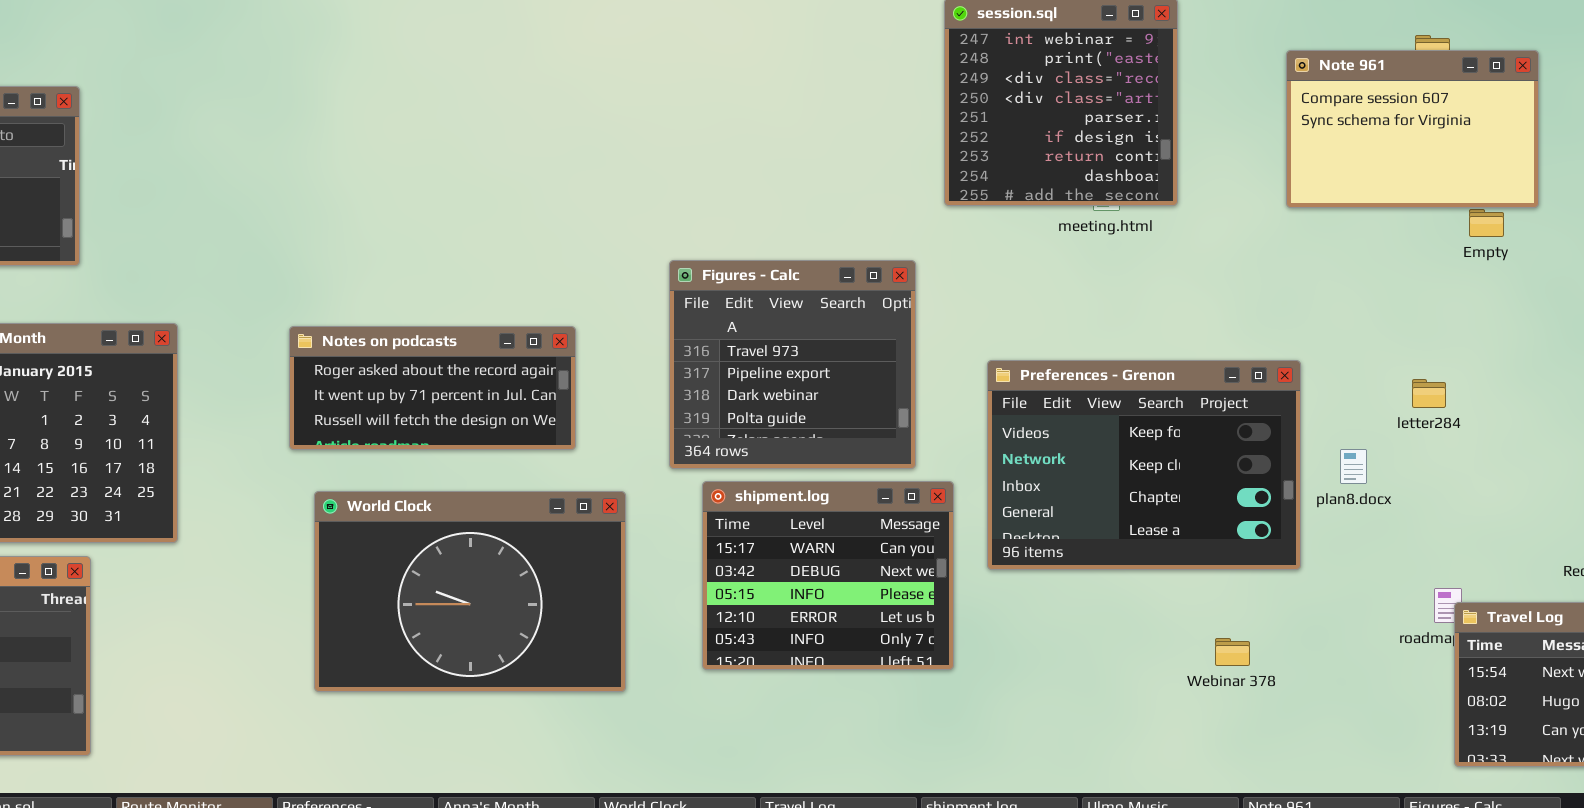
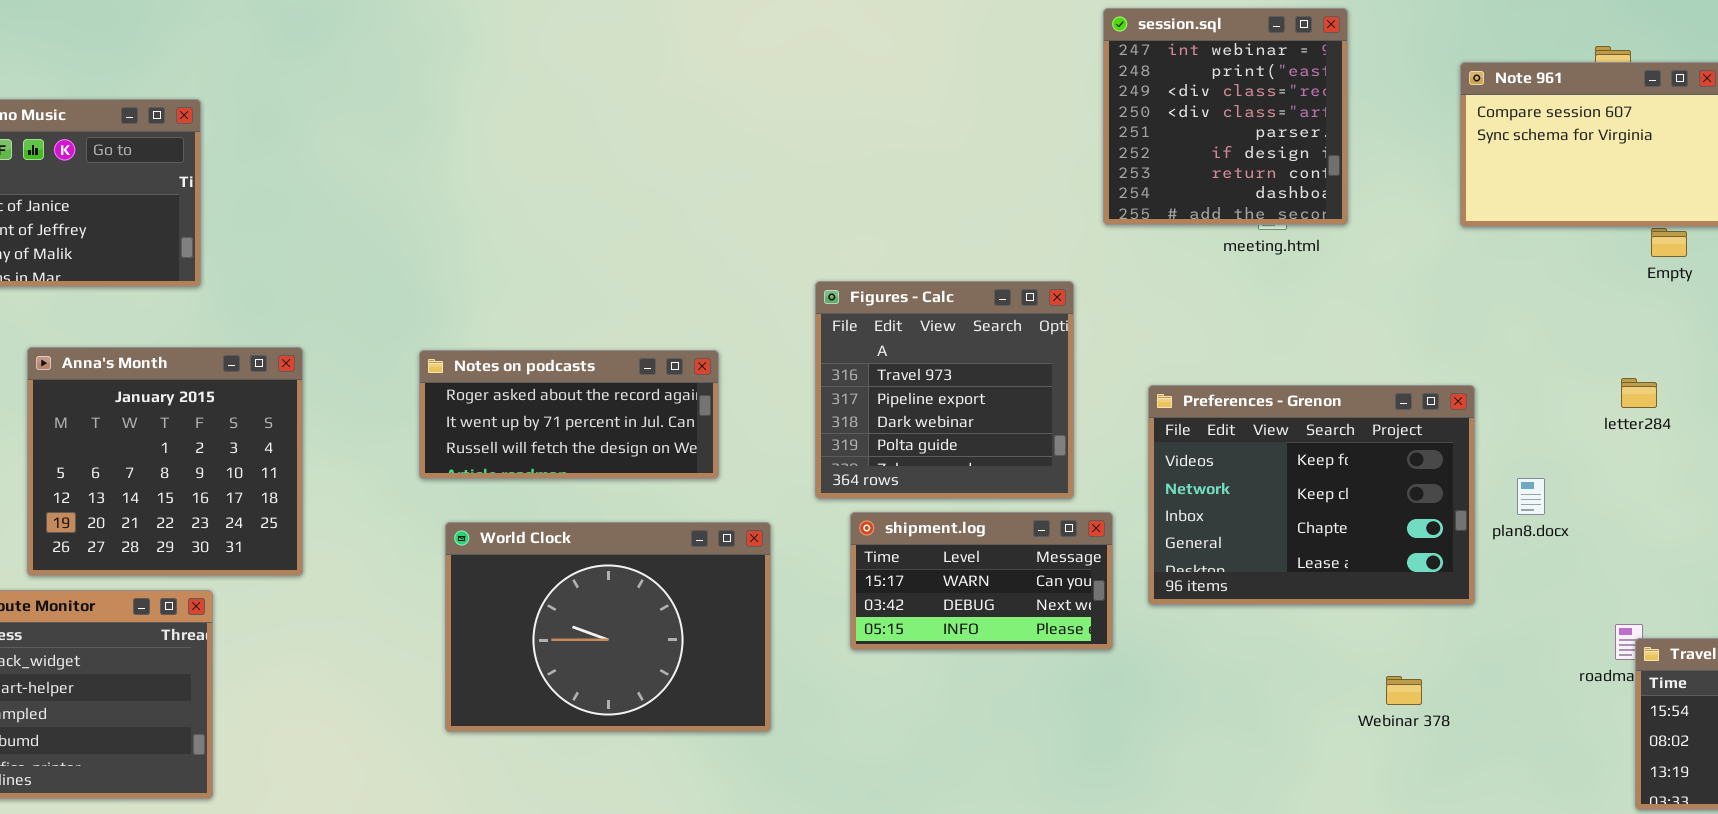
letter284: [1412,379,1446,408] -> [1621,378,1657,408], moved
shipment.log: [702,481,954,670] -> [850,512,1113,650], resized

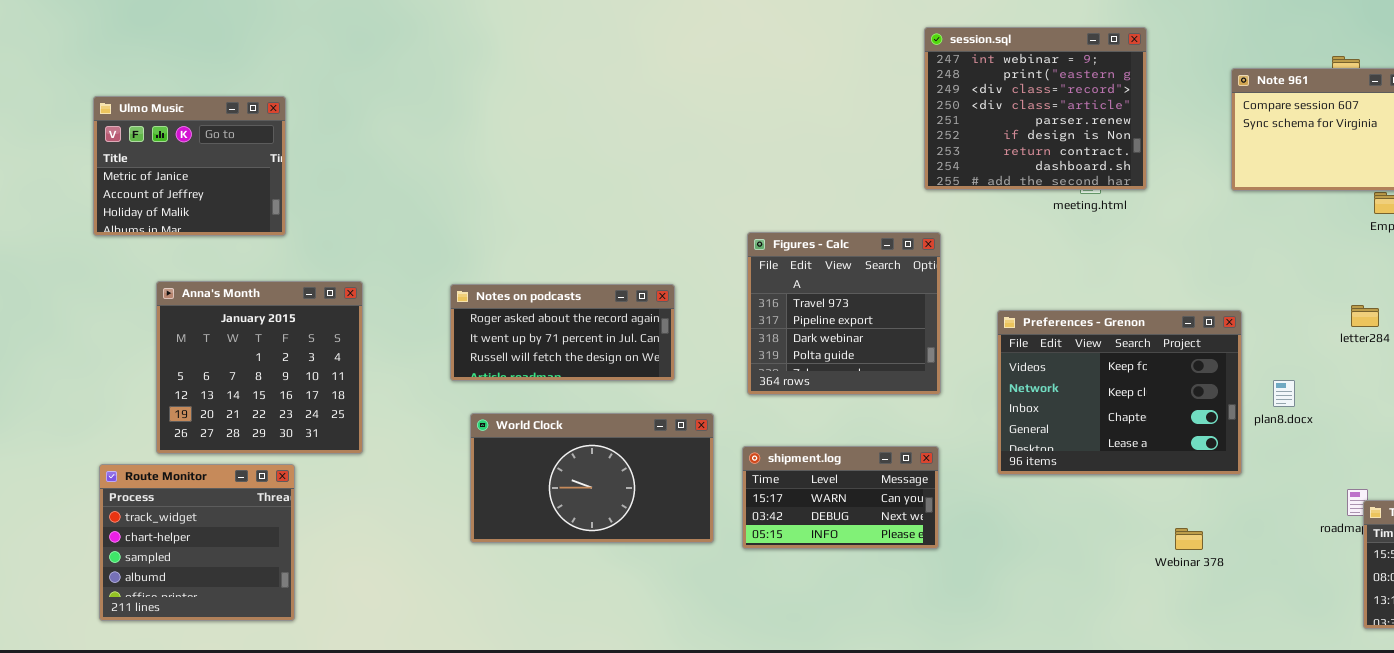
session.sql: [1103,8,1348,225] -> [924,27,1147,190], resized
shipment.log: [850,512,1113,650] -> [742,446,939,549], moved
World Clock: [445,522,771,732] -> [470,413,714,543], resized

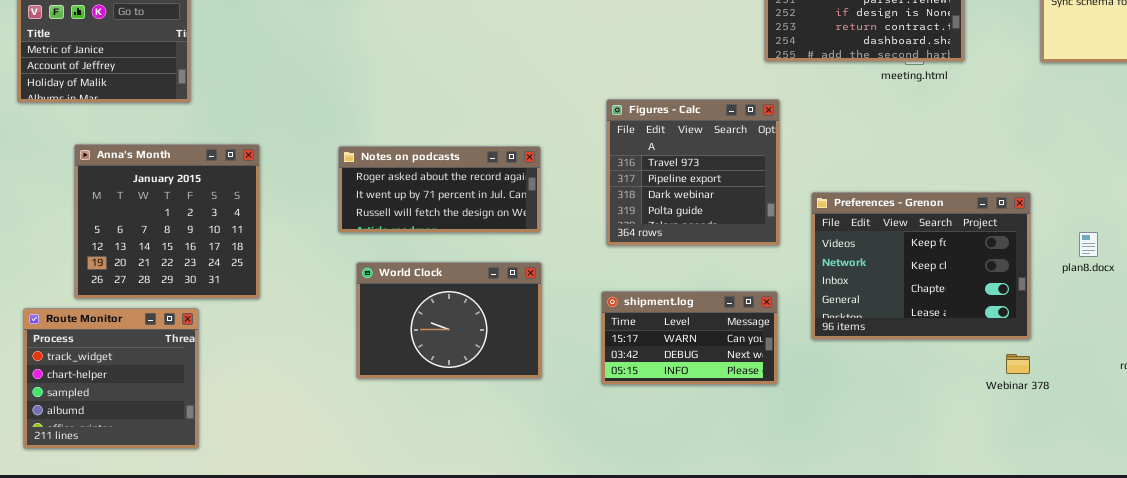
Preferences - Grenon: [997,310,1242,475] -> [811,192,1031,340], moved
World Clock: [470,413,714,543] -> [356,262,542,379], resized
Webinar 378: [1175,528,1203,550] -> [1006,354,1030,374], moved

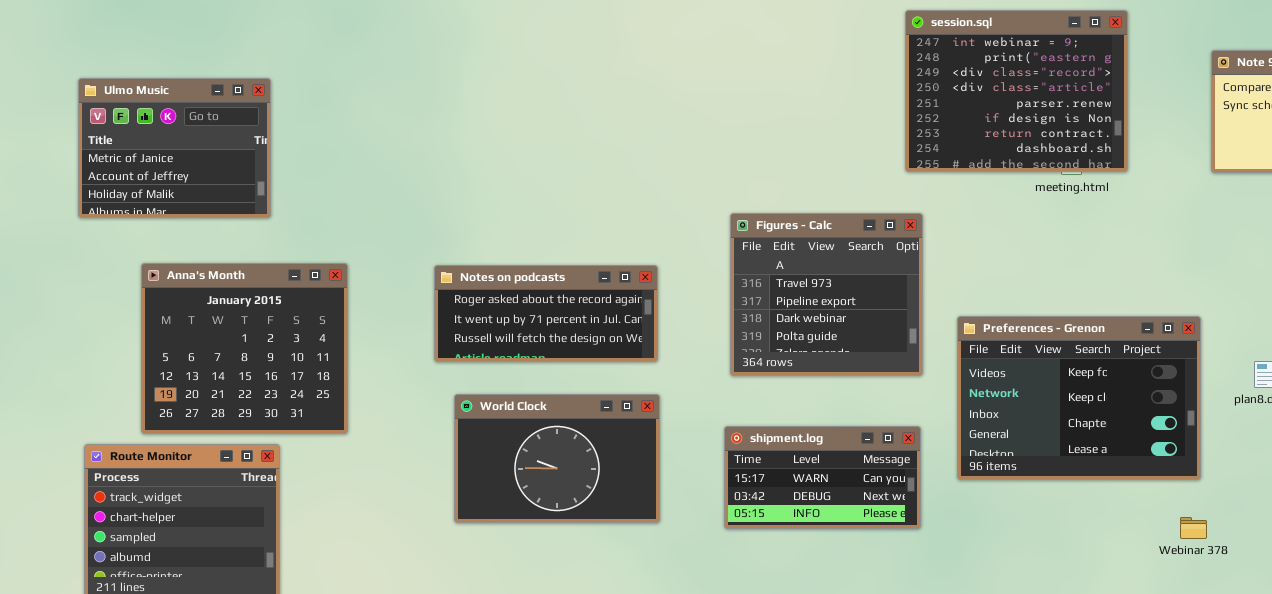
Webinar 378: [1006,354,1030,374] -> [1180,517,1207,539], moved

